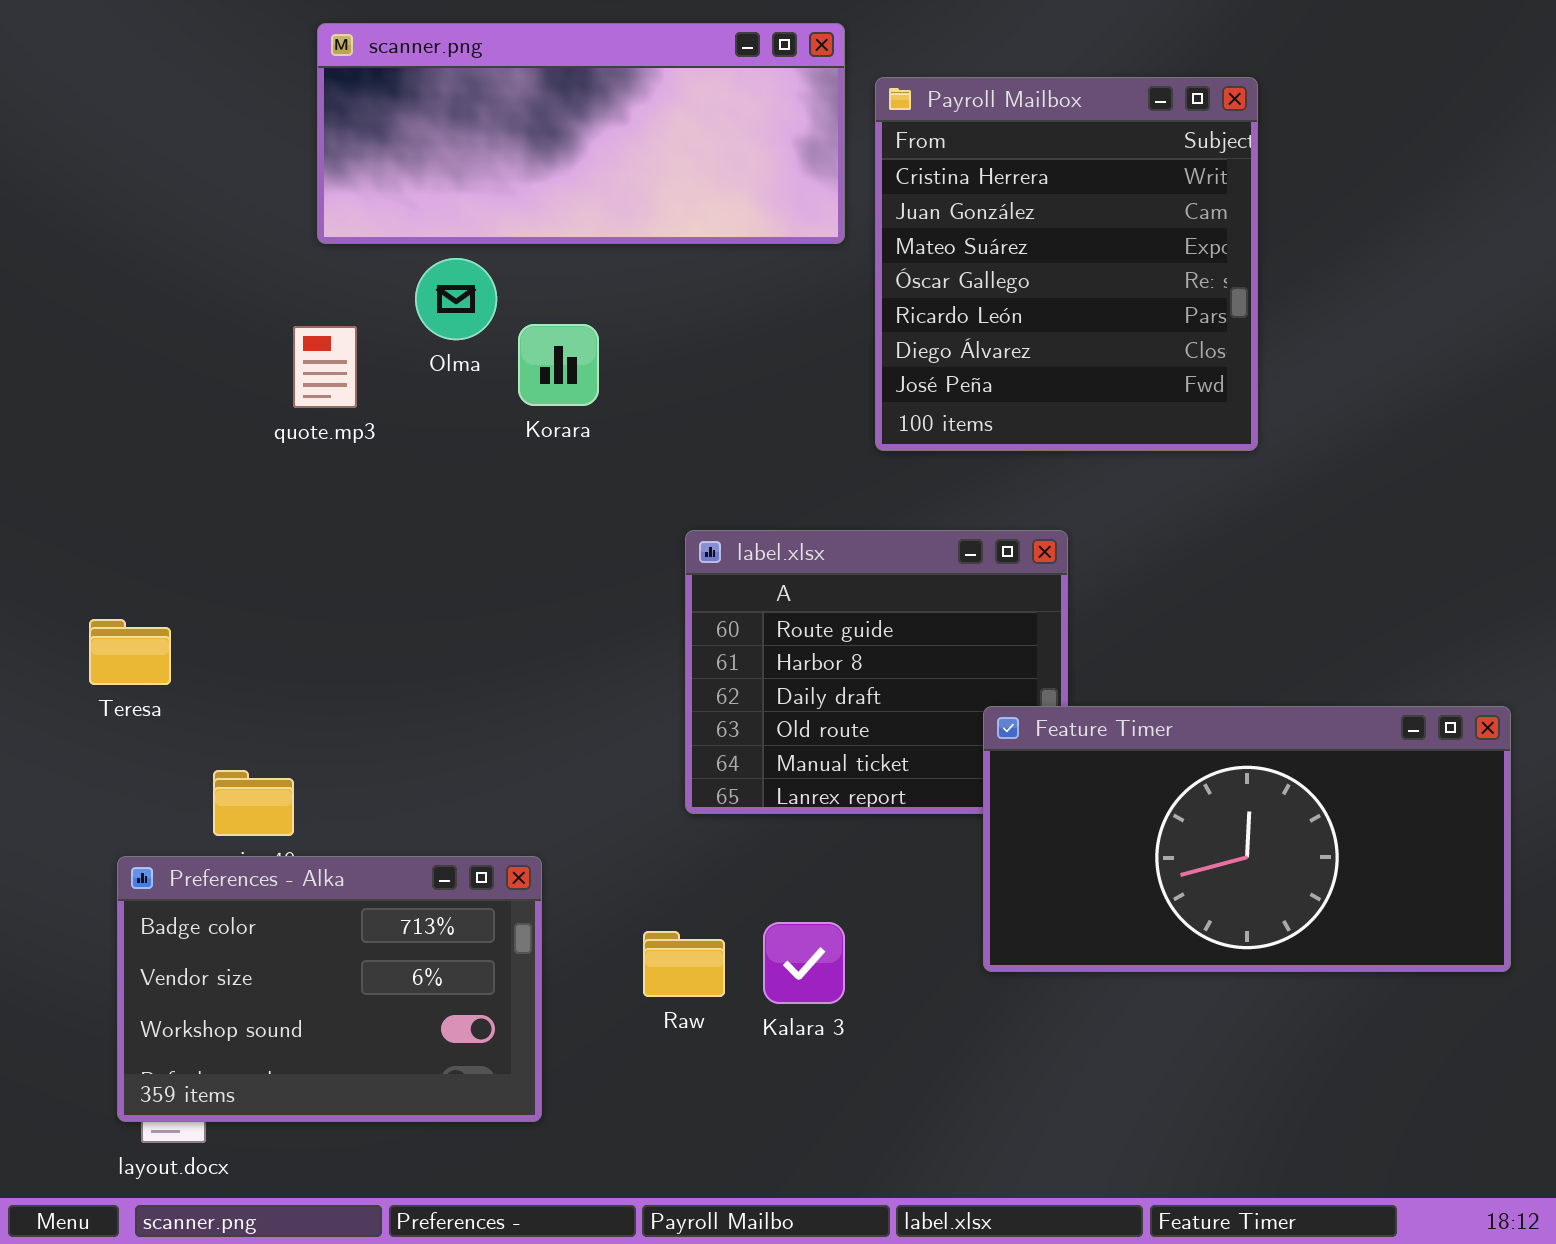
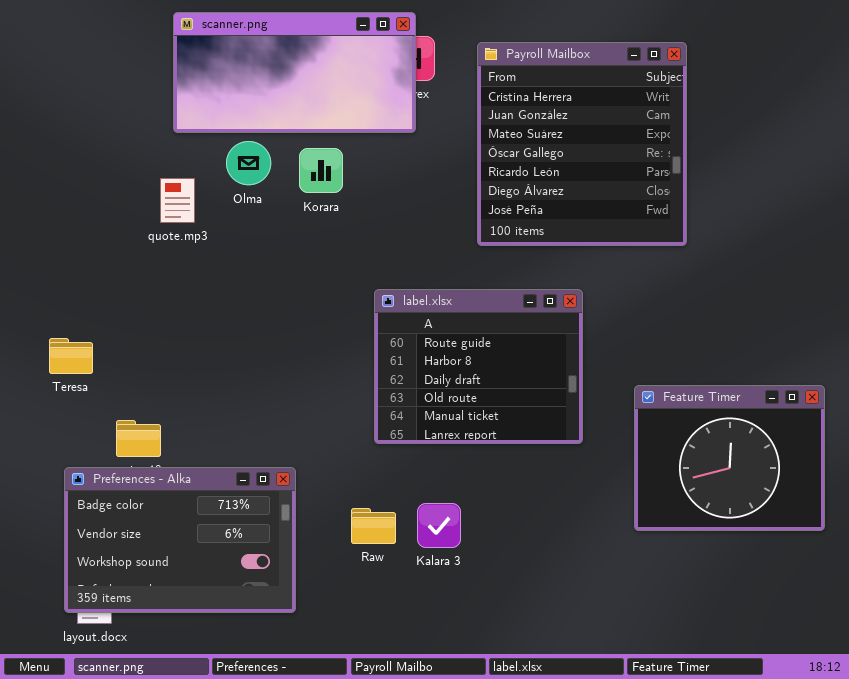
scanner.png: [317,23,845,244] -> [173,12,416,133], resized
Korara: [518,324,599,406] -> [299,148,343,193], moved
Feature Timer: [983,706,1511,972] -> [634,385,825,531], resized

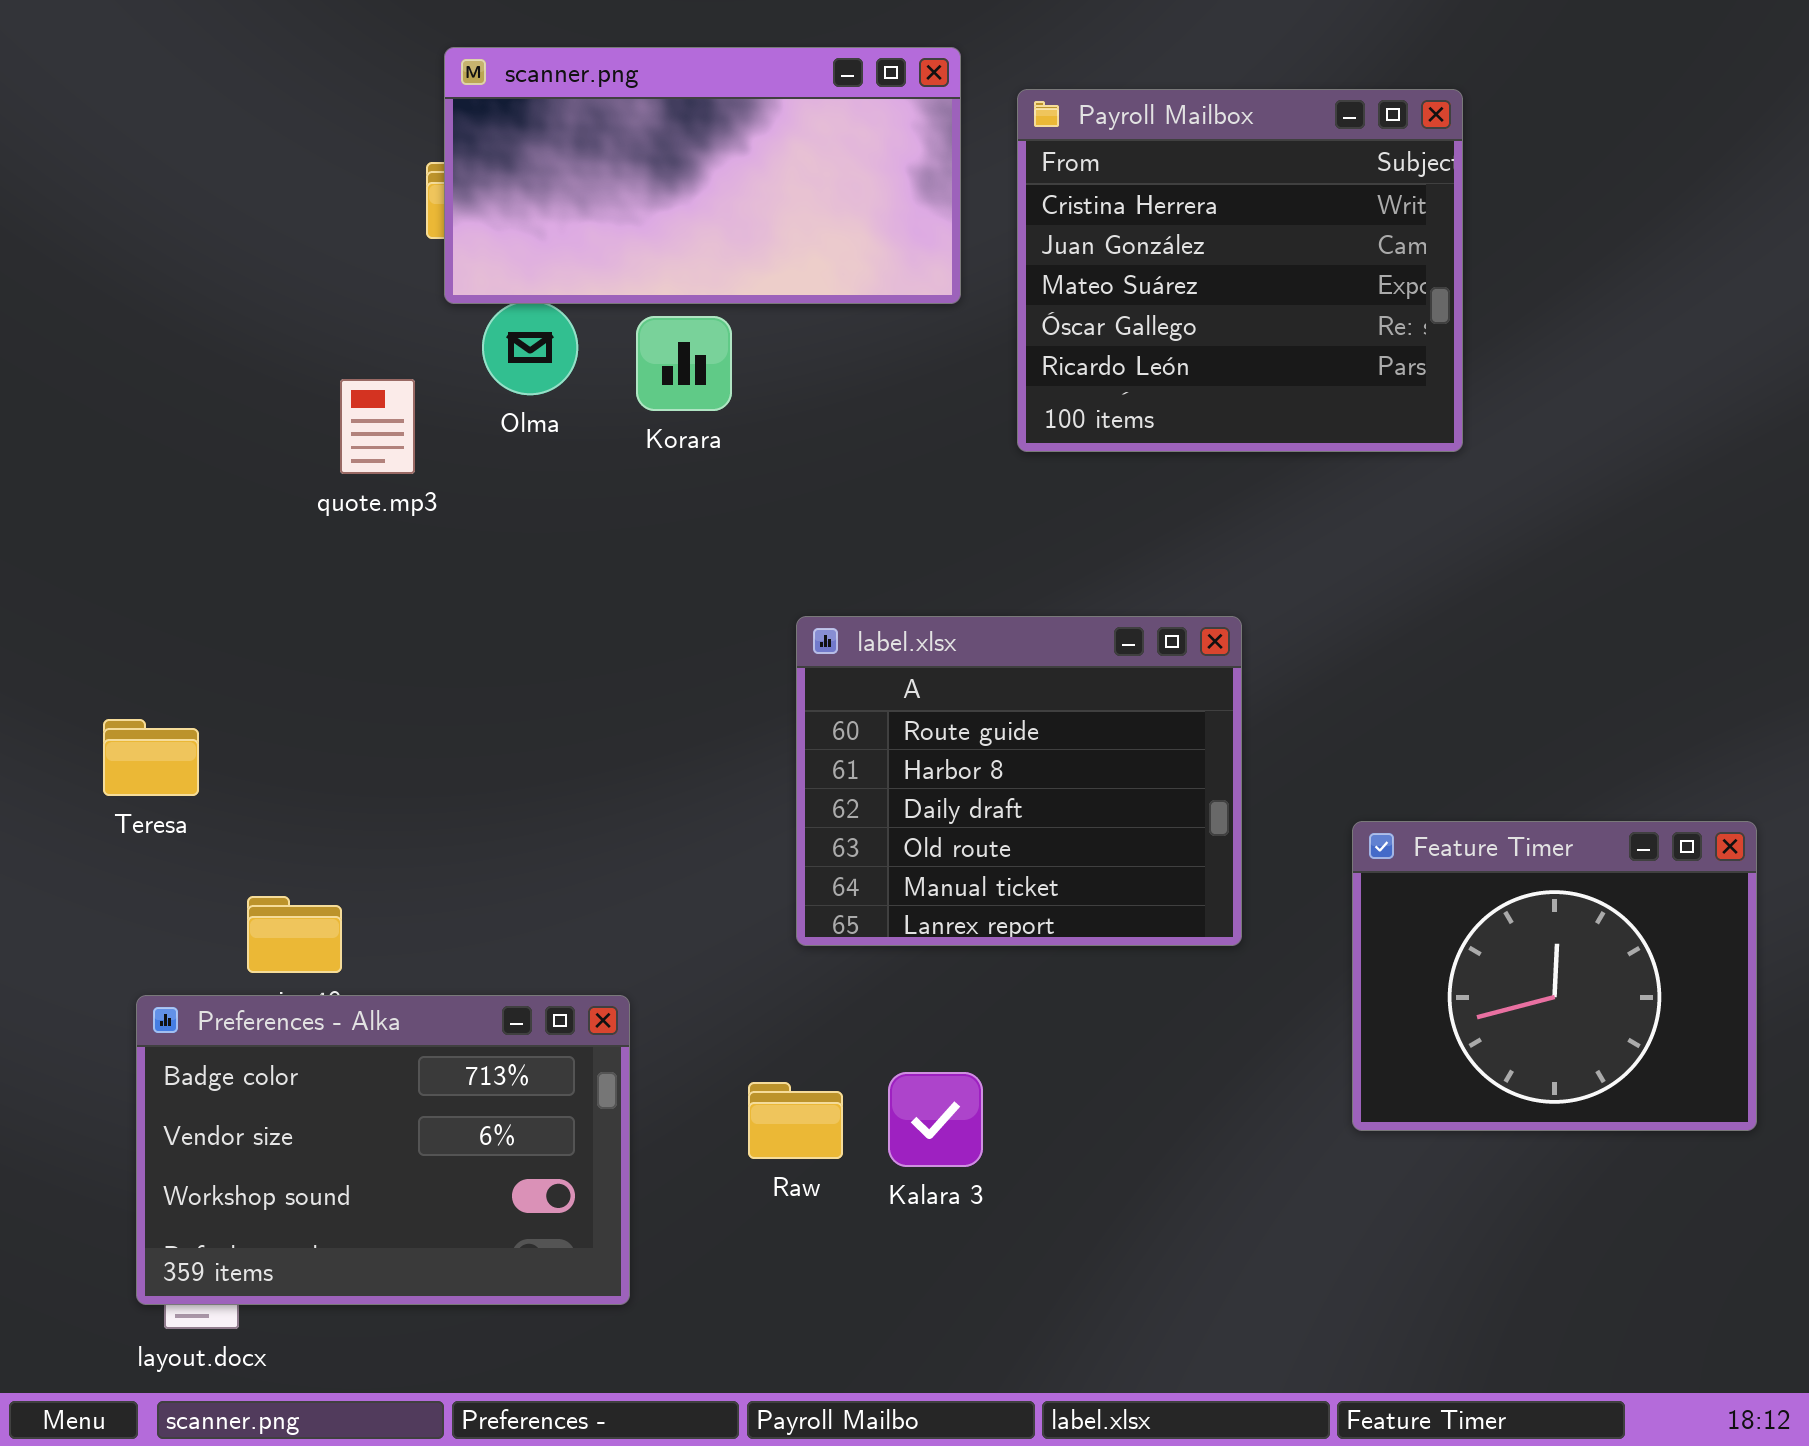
scanner.png: [173,12,416,133] -> [444,47,961,304], moved
Payroll Mailbox: [477,42,687,246] -> [1017,89,1463,452], resized

